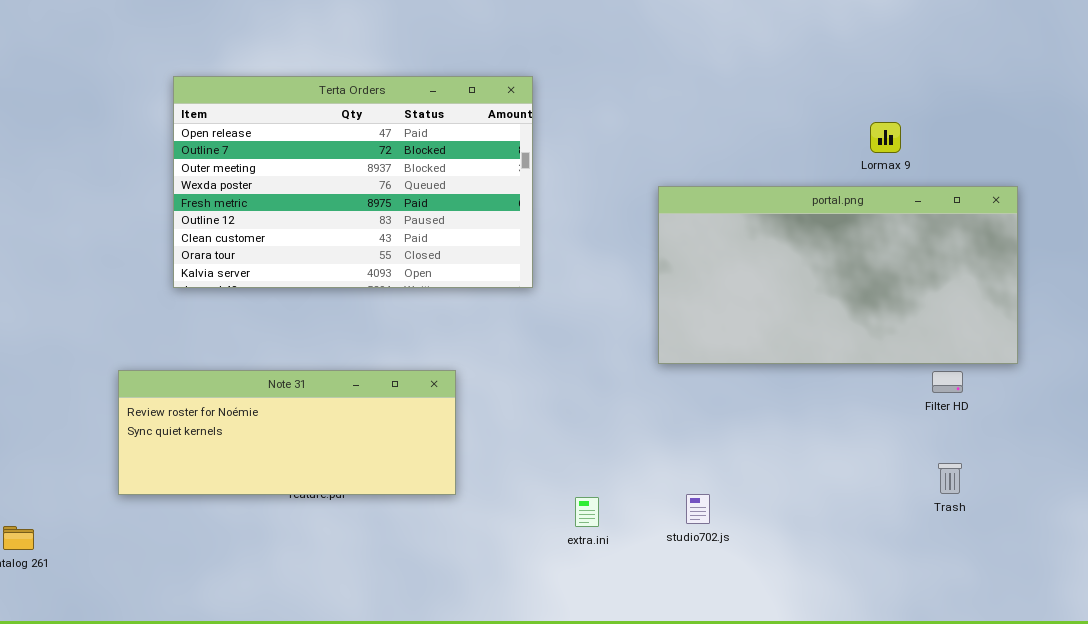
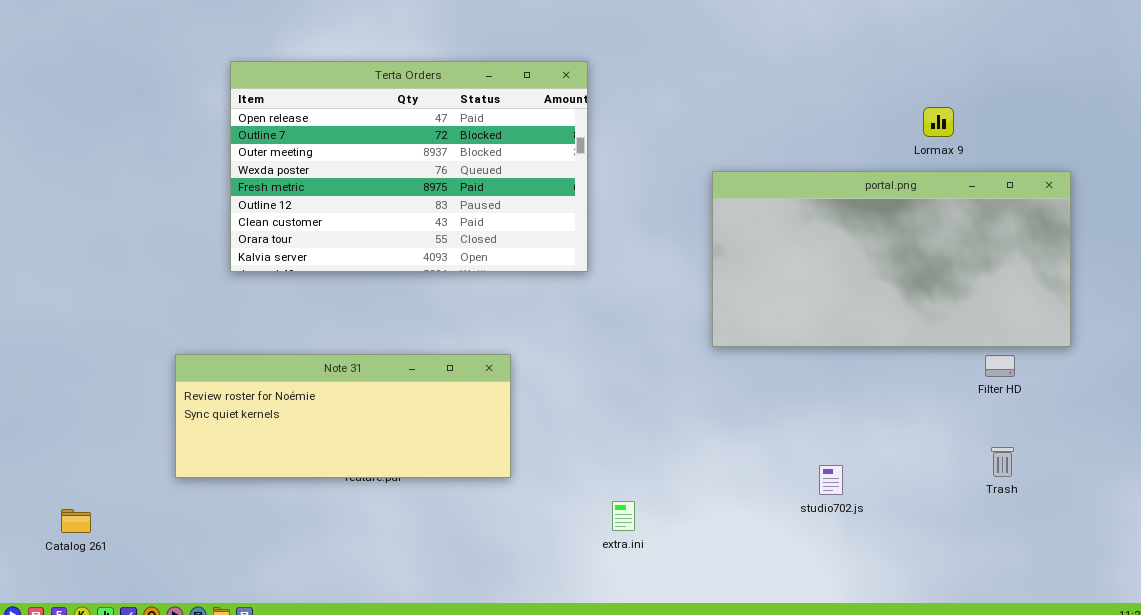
studio702.js: [686,494,710,524] -> [819,465,843,495], moved
extra.ini: [575,497,599,527] -> [612,501,635,531], moved

